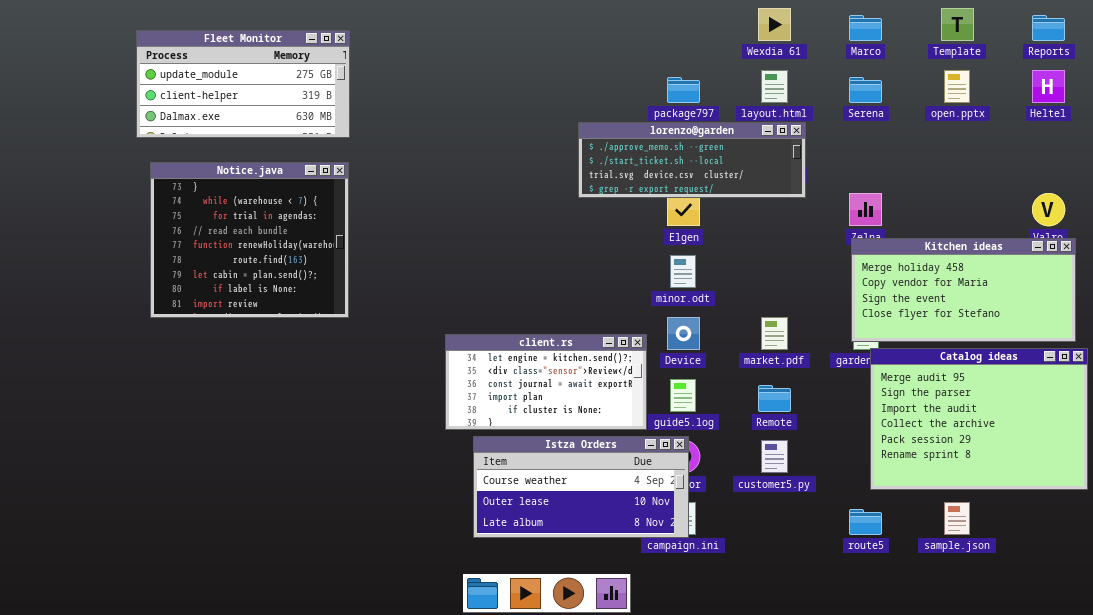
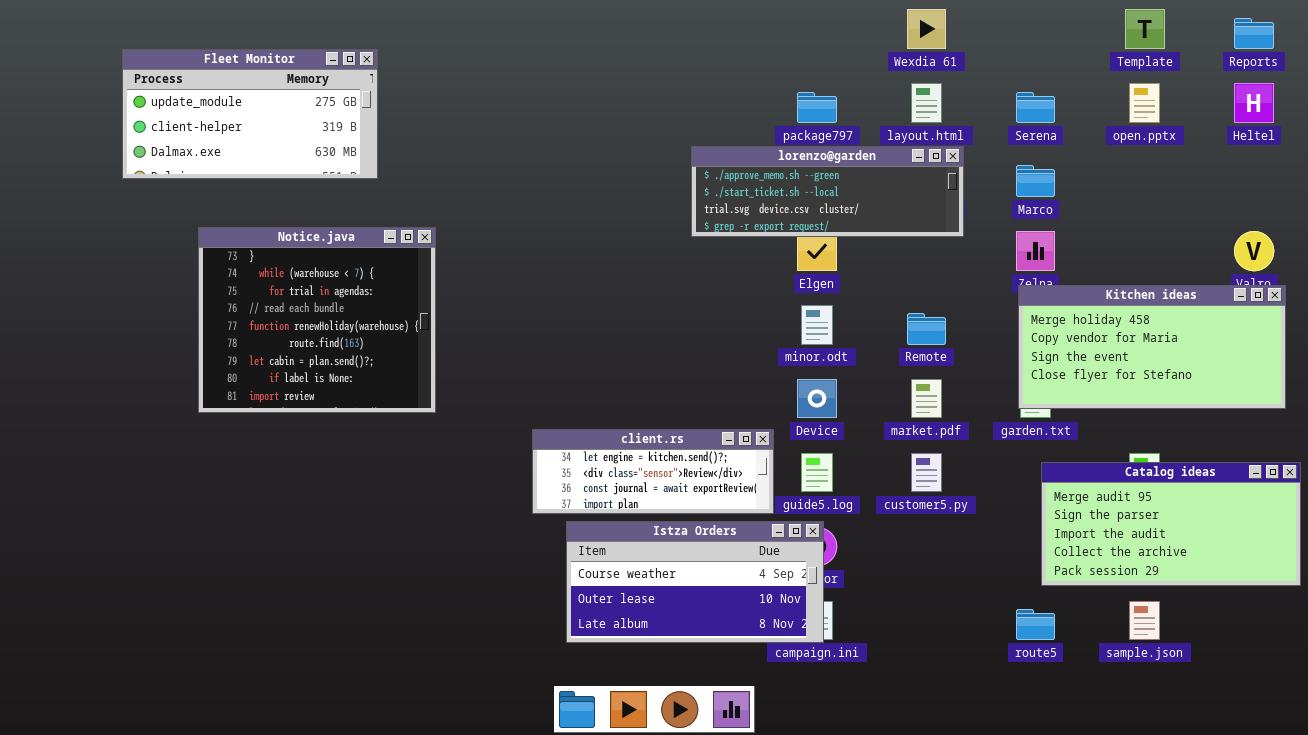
Marco: [849,15,882,41] -> [1016,165,1055,197], moved
Fleet Monitor: [136,30,350,138] -> [122,49,378,179], moved
Notice.java: [150,162,349,318] -> [198,227,436,413], moved
client.rs: [445,334,647,430] -> [532,429,774,514], resized
Catalog ideas: [870,348,1088,490] -> [1041,462,1301,586], resized
Remote: [758,385,791,412] -> [907,313,946,345], moved
customer5.py: [761,440,788,473] -> [911,453,942,492], moved

